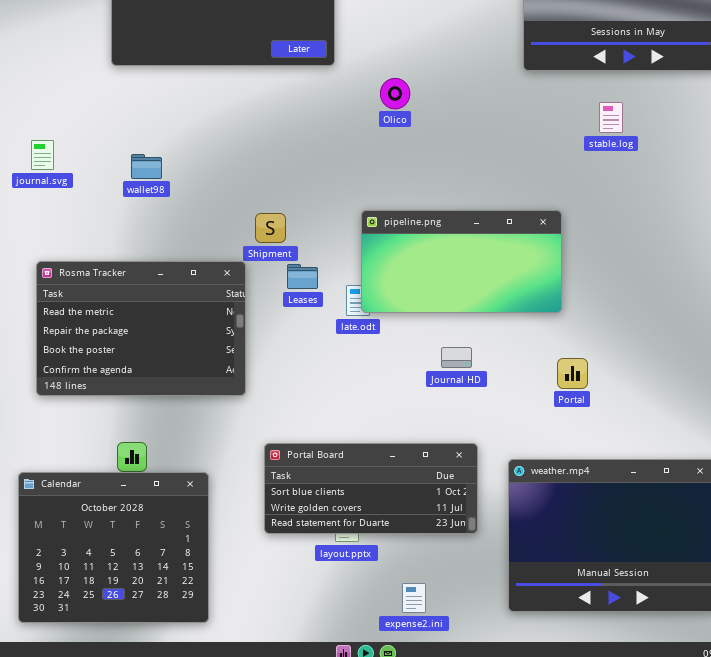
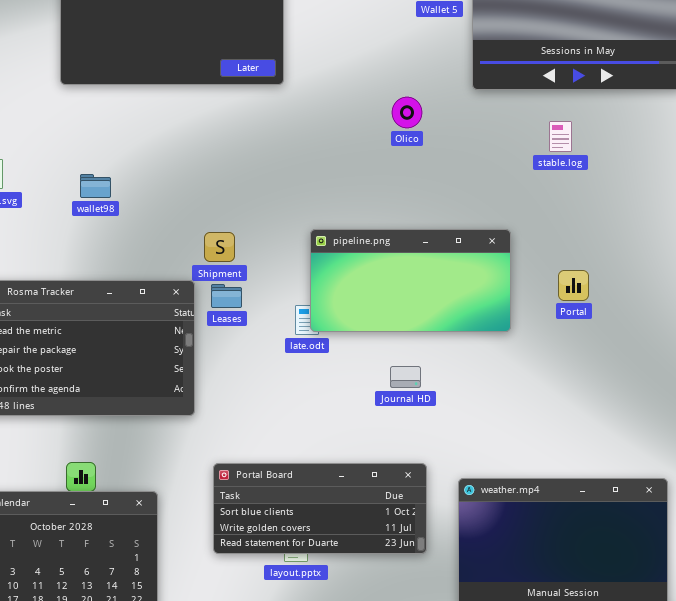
Olico: [380,78,410,109] -> [392,97,422,128], moved
Leases: [287,264,318,289] -> [211,284,242,308], moved
Portal: [557,358,588,389] -> [558,270,589,301], moved

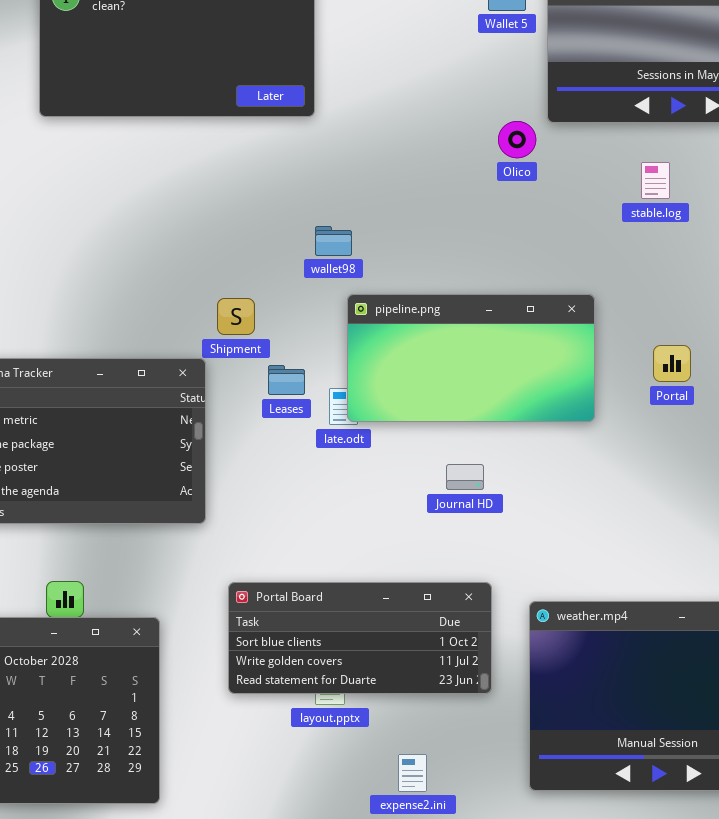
Olico: [392,97,422,128] -> [498,121,536,158], moved
wallet98: [80,174,111,198] -> [315,226,352,256], moved
Leases: [211,284,242,308] -> [268,365,305,395], moved

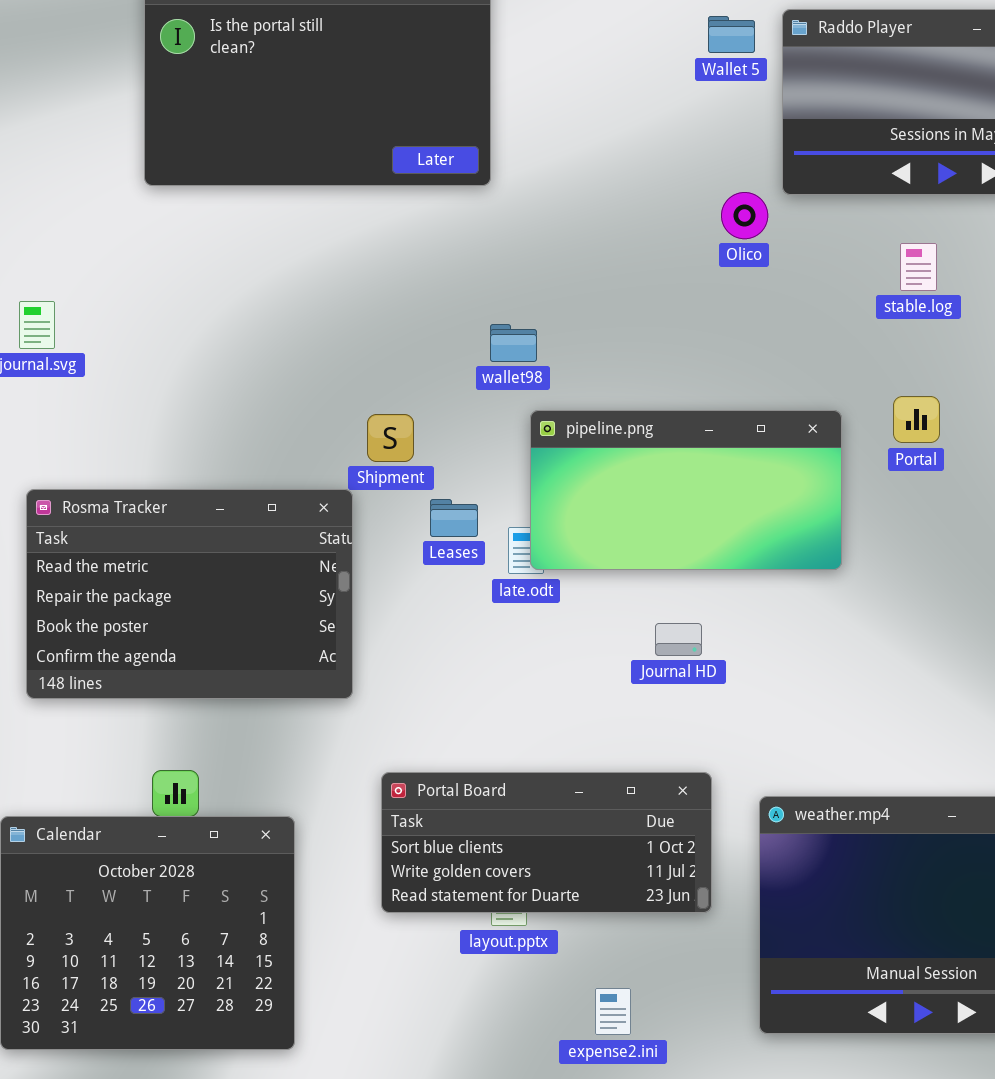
Portal: [653,345,691,382] -> [893,396,940,443], moved

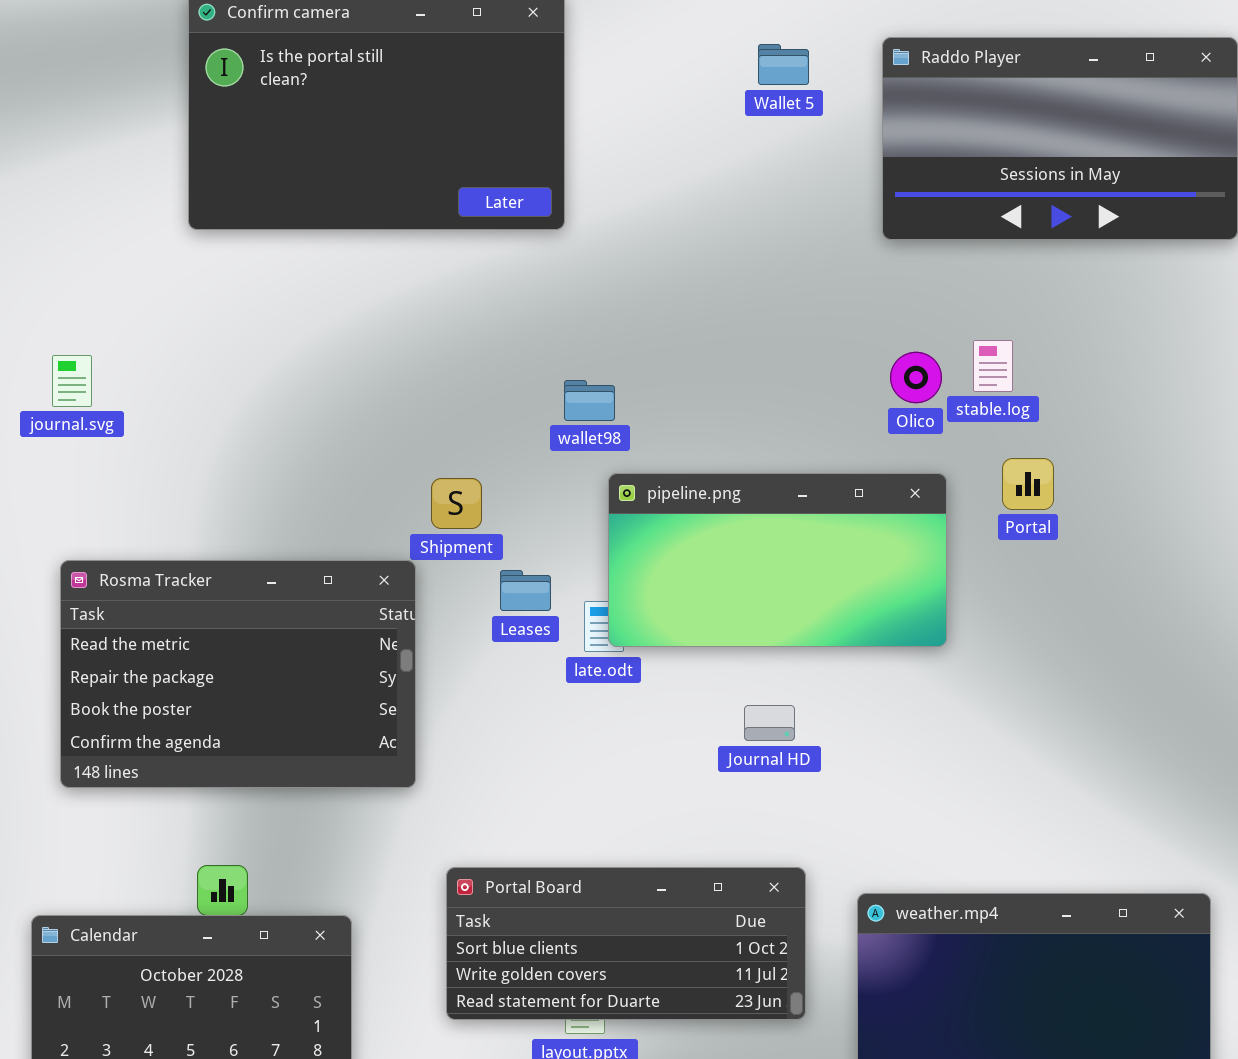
Wallet 5: [708,16,755,53] -> [758,44,809,85], moved
Olico: [721,192,768,239] -> [890,352,942,403], moved
stable.log: [900,243,937,291] -> [973,340,1013,392], moved

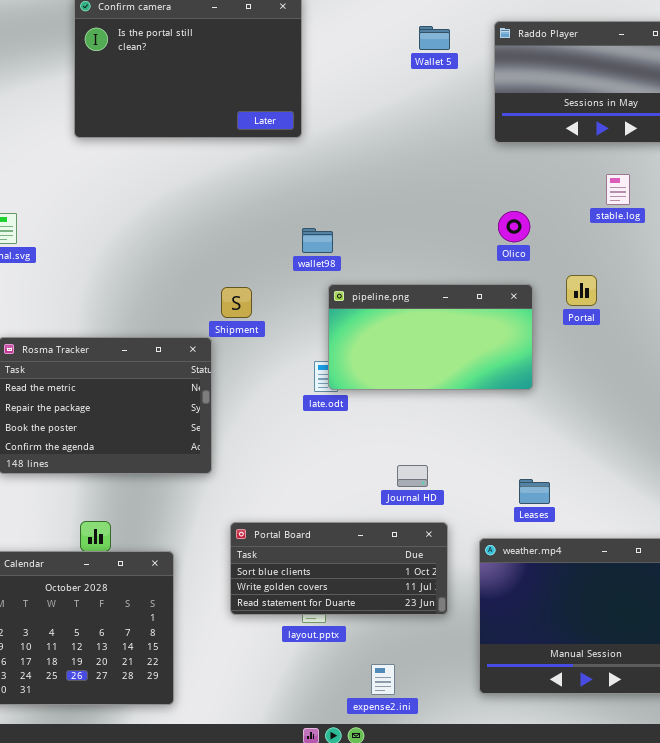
stable.log: [973,340,1013,392] -> [606,174,630,205], moved
Leases: [500,570,551,611] -> [519,479,550,504], moved
Journal HD: [744,705,795,741] -> [397,465,428,487], moved

